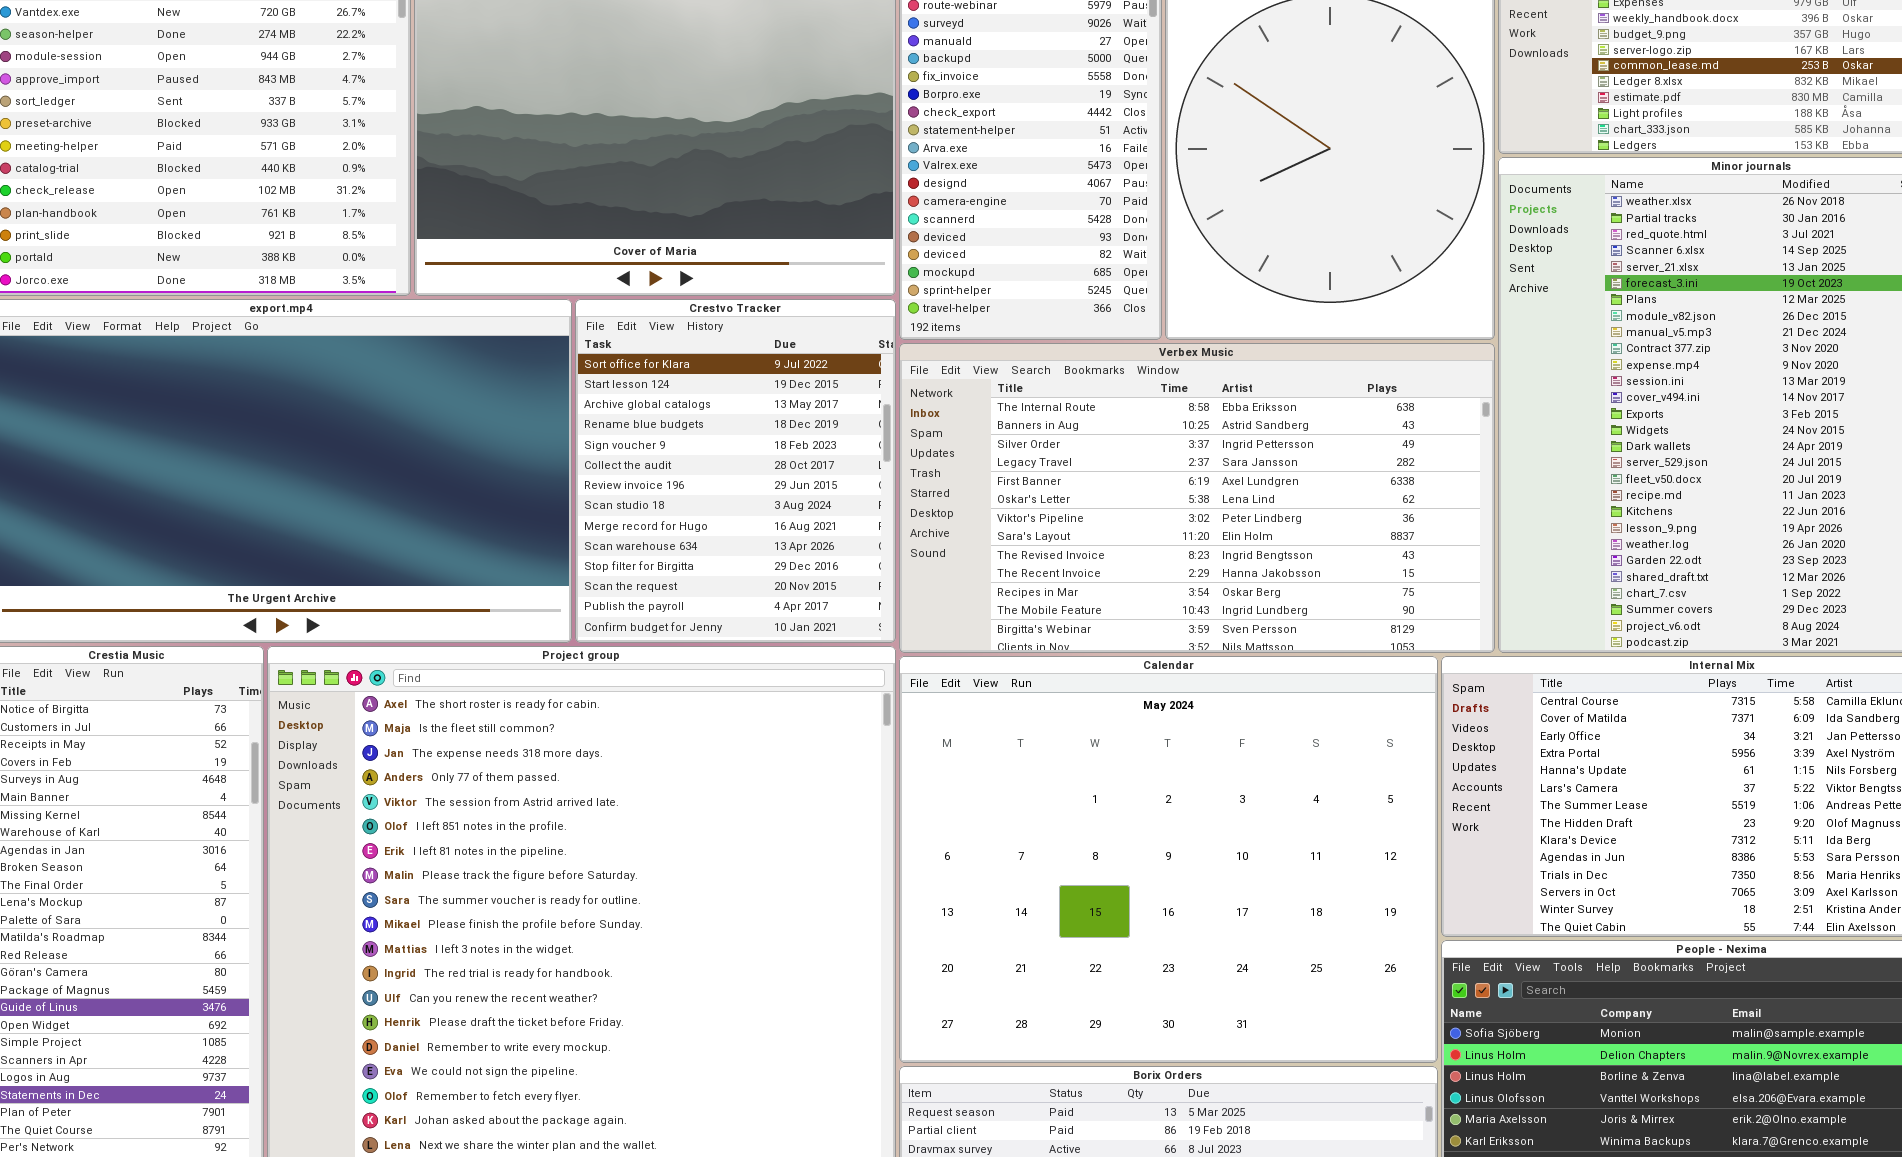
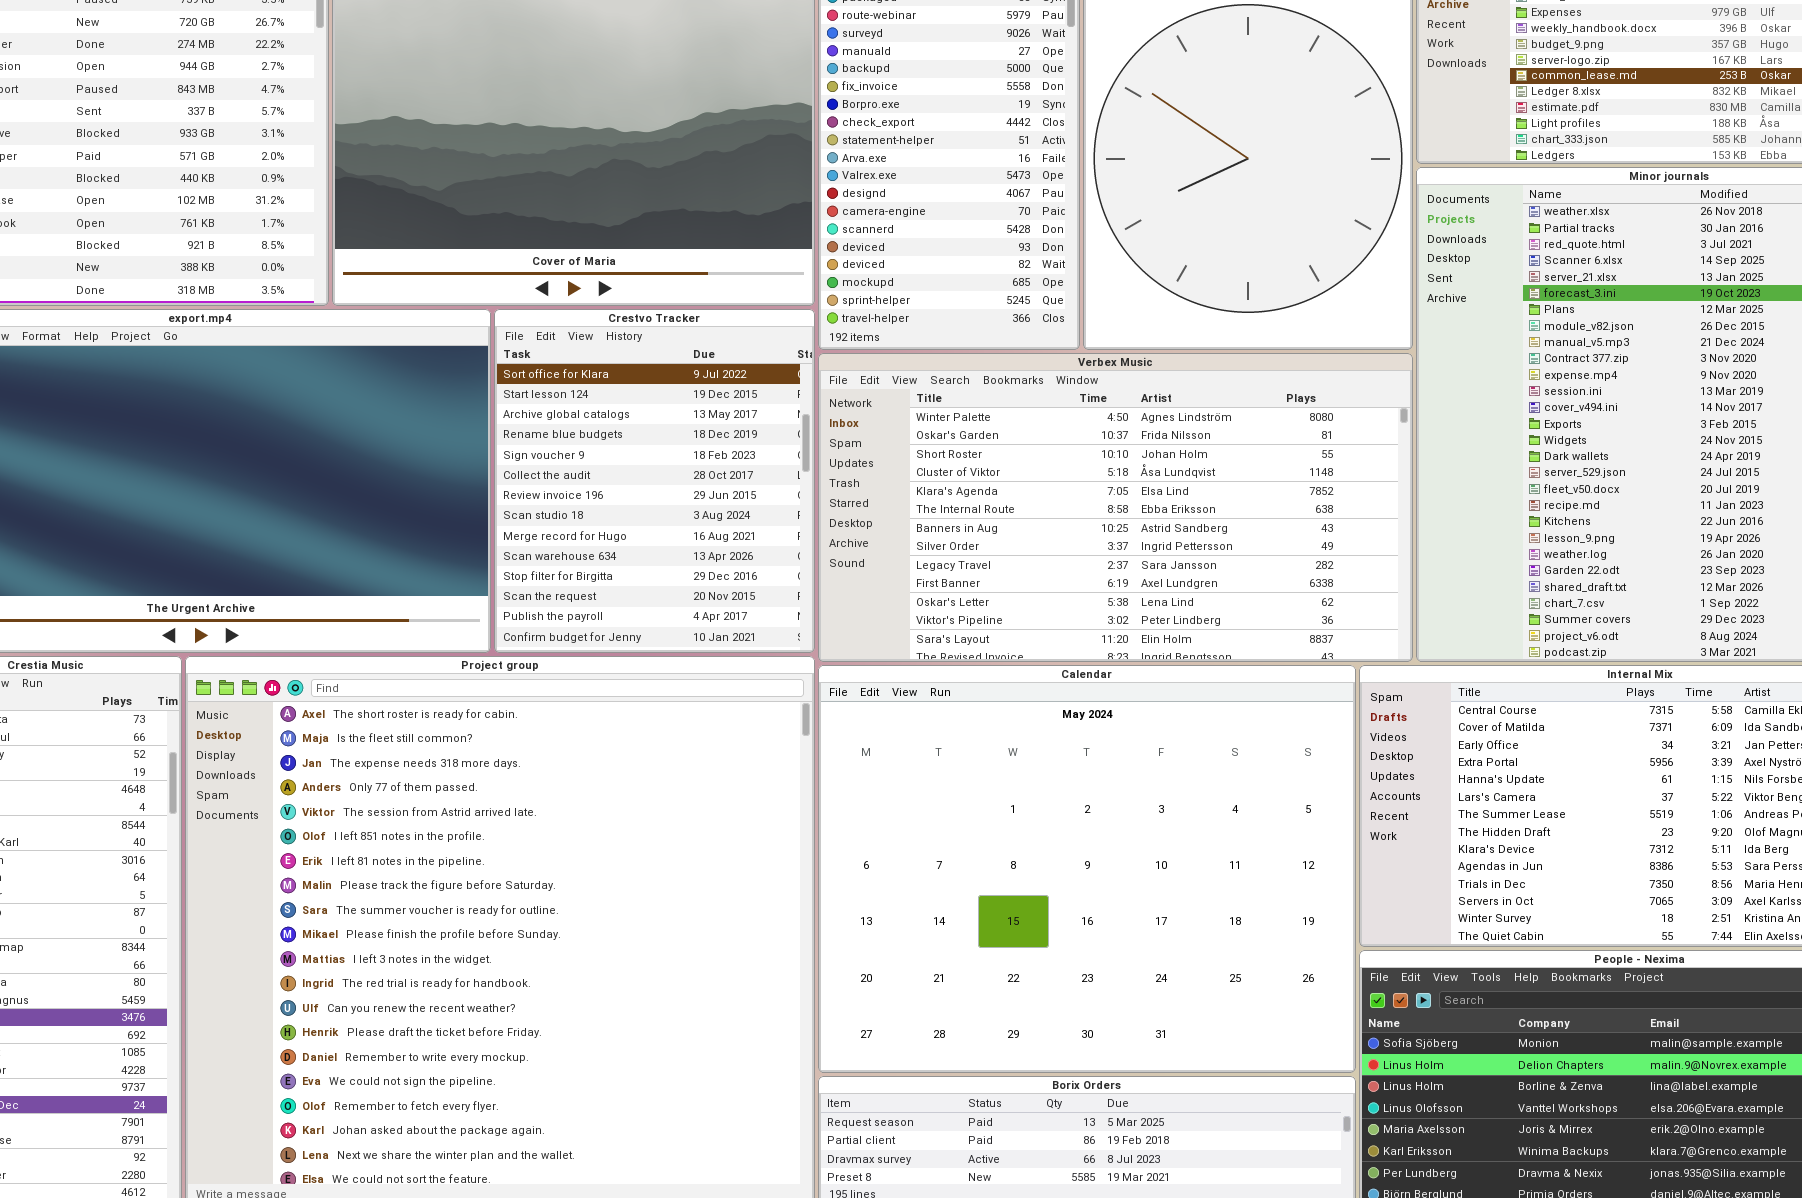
Verbex Music: [899,343,1495,653] -> [818,353,1413,662], scrolled up 5 rows

